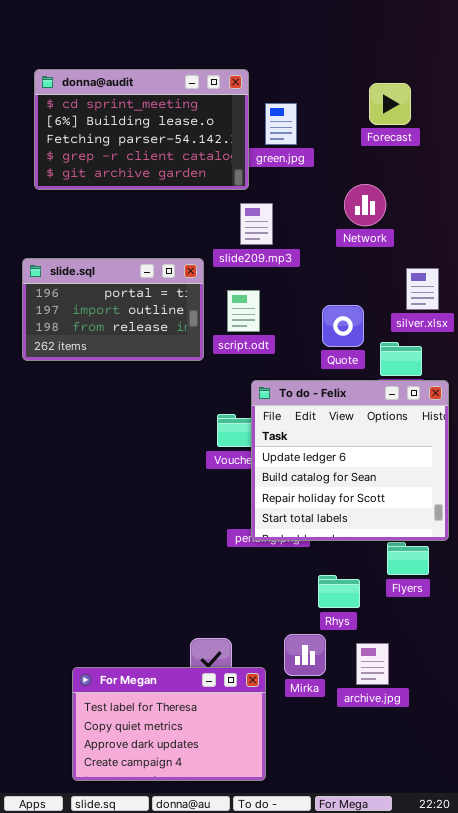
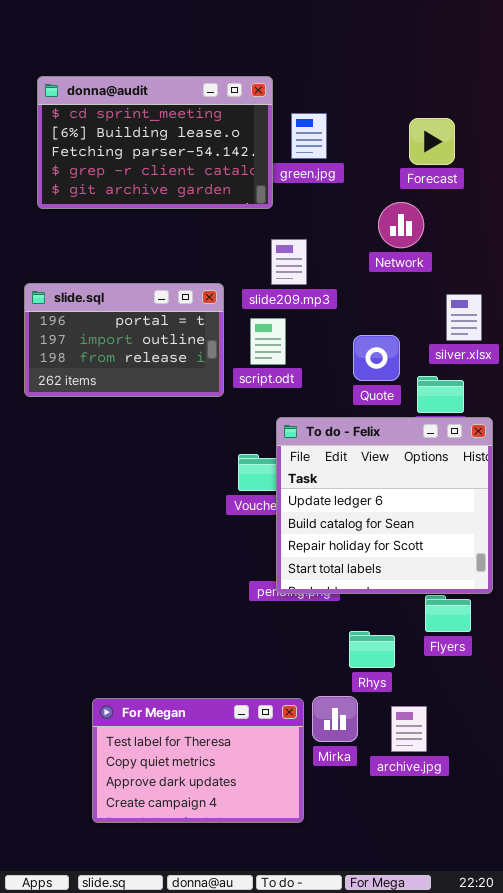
Forecast: [369,83,411,125] -> [409,118,455,165], moved
slide209.mp3: [240,203,273,245] -> [271,239,307,285], moved
For Megan: [72,667,266,781] -> [92,698,304,823], moved

